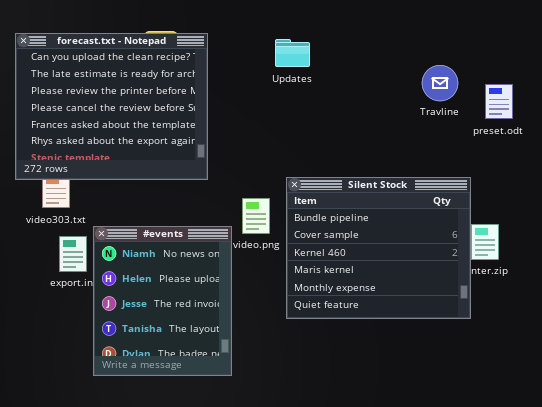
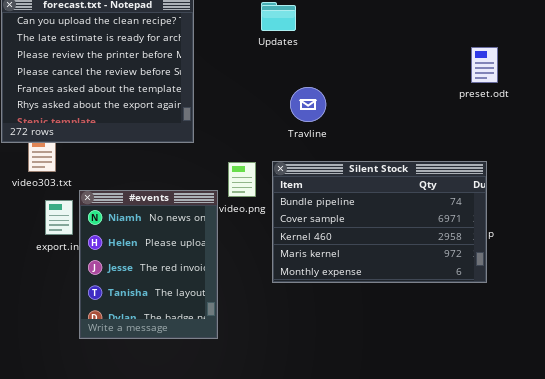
Travline: [422,65,458,101] -> [290,87,326,122], moved
Silent Stock: [286,177,471,319] -> [272,161,487,283], resized

